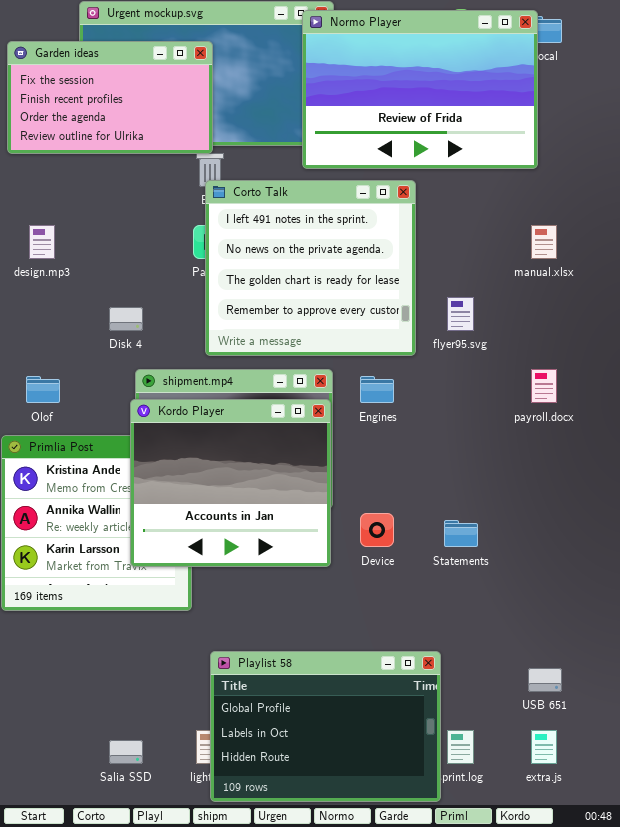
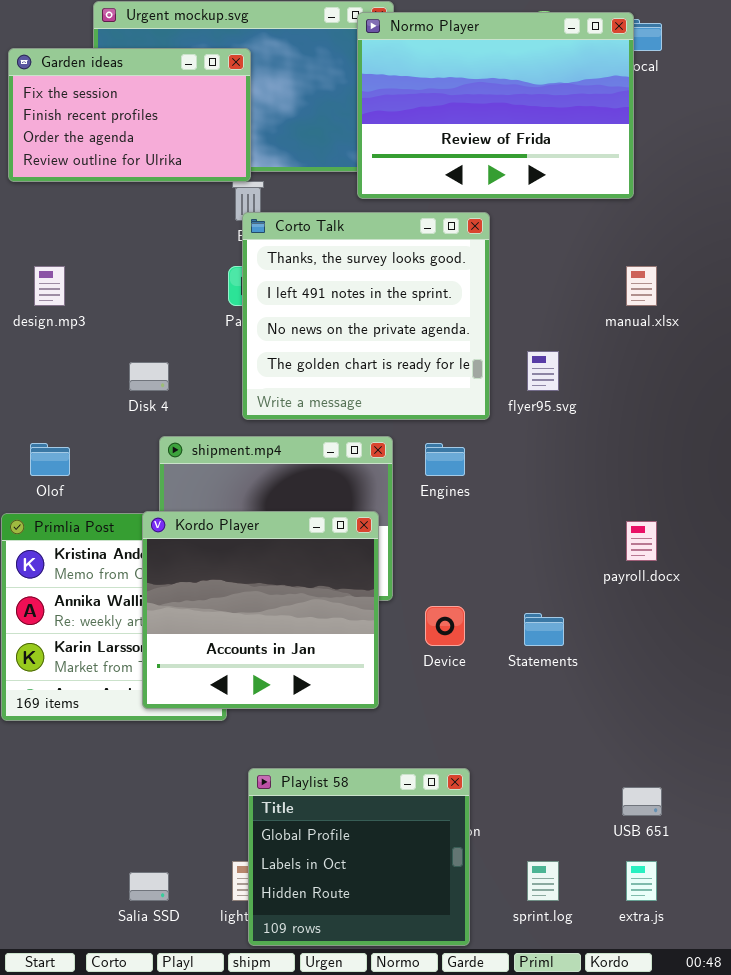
Corto Talk: [205,180,416,356] -> [242,212,490,420], scrolled up 1 row
payroll.docx: [531,369,557,403] -> [626,521,657,561], moved
Kordo Player: [130,399,331,567] -> [142,511,379,709], moved
Playlist 58: [210,651,441,802] -> [248,768,470,946], resized

